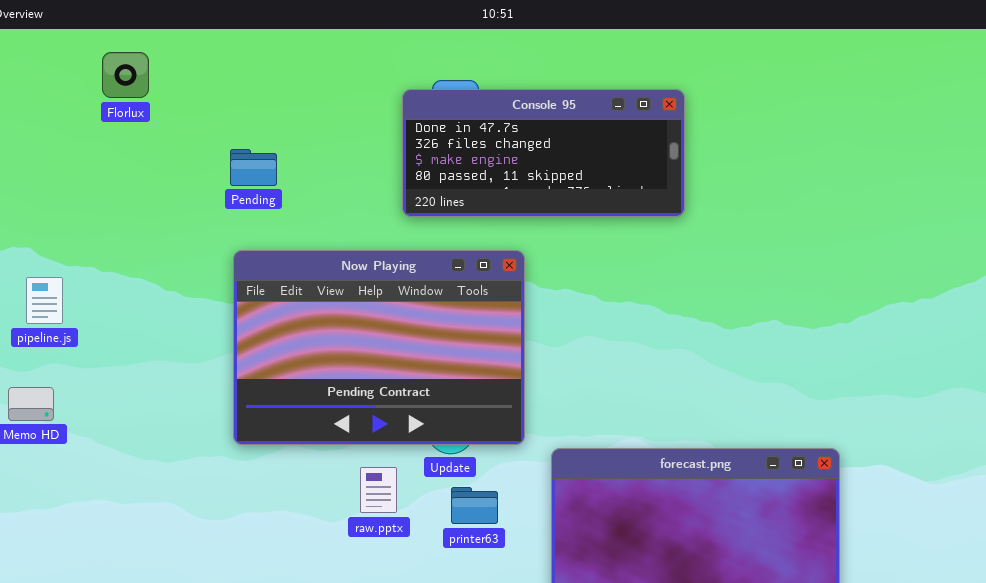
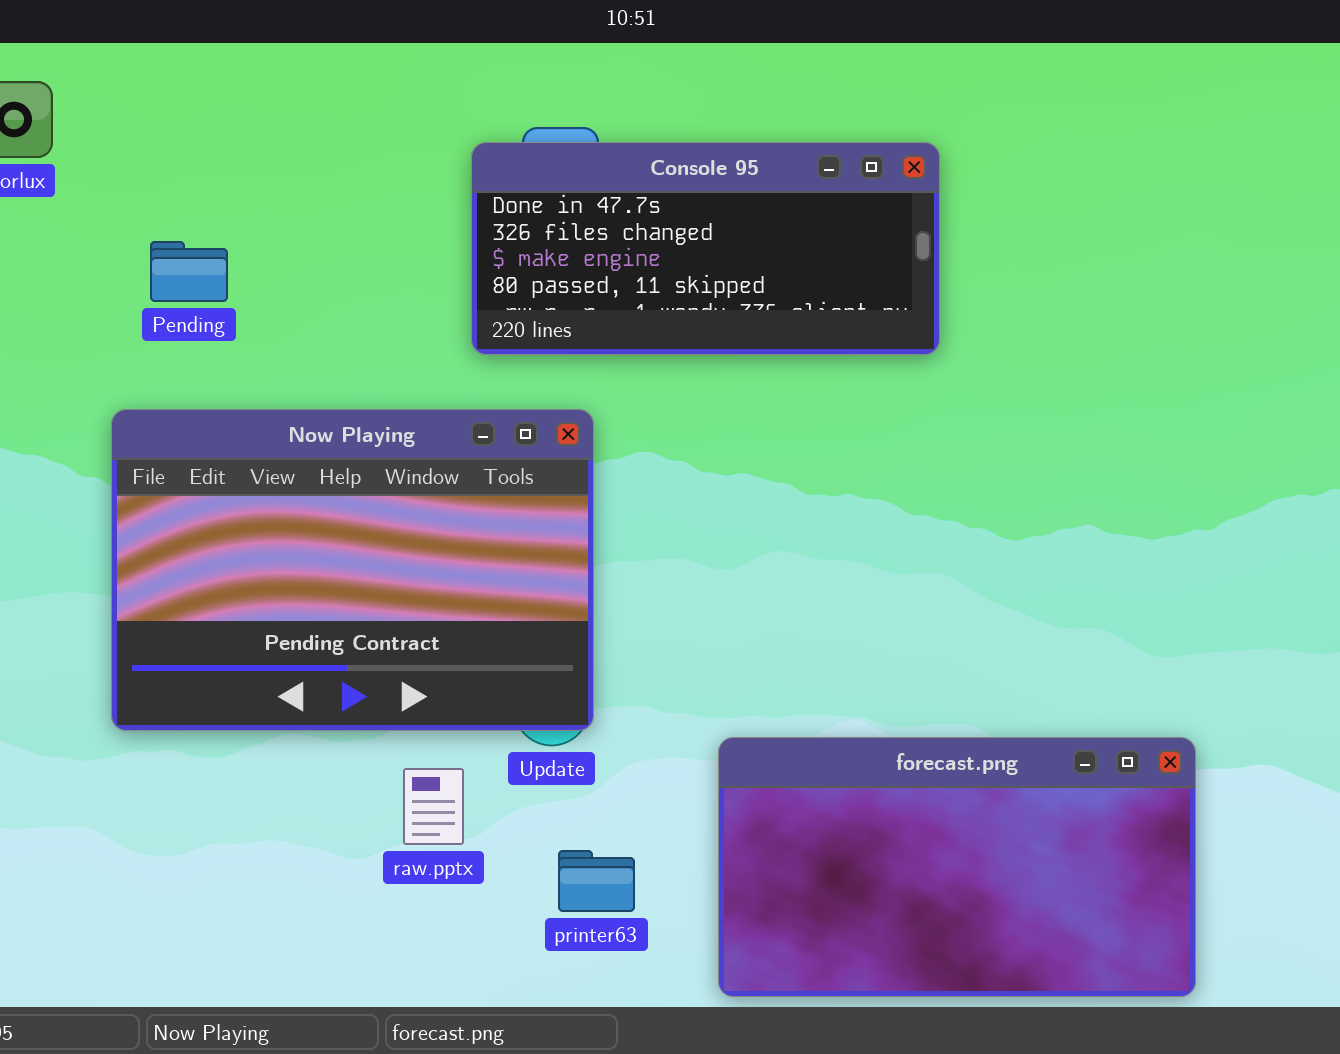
Pending: [230,149,277,186] -> [150,241,228,302], moved
Now Playing: [233,250,525,445] -> [111,409,594,731], moved
printer63: [451,487,498,524] -> [558,850,635,912], moved

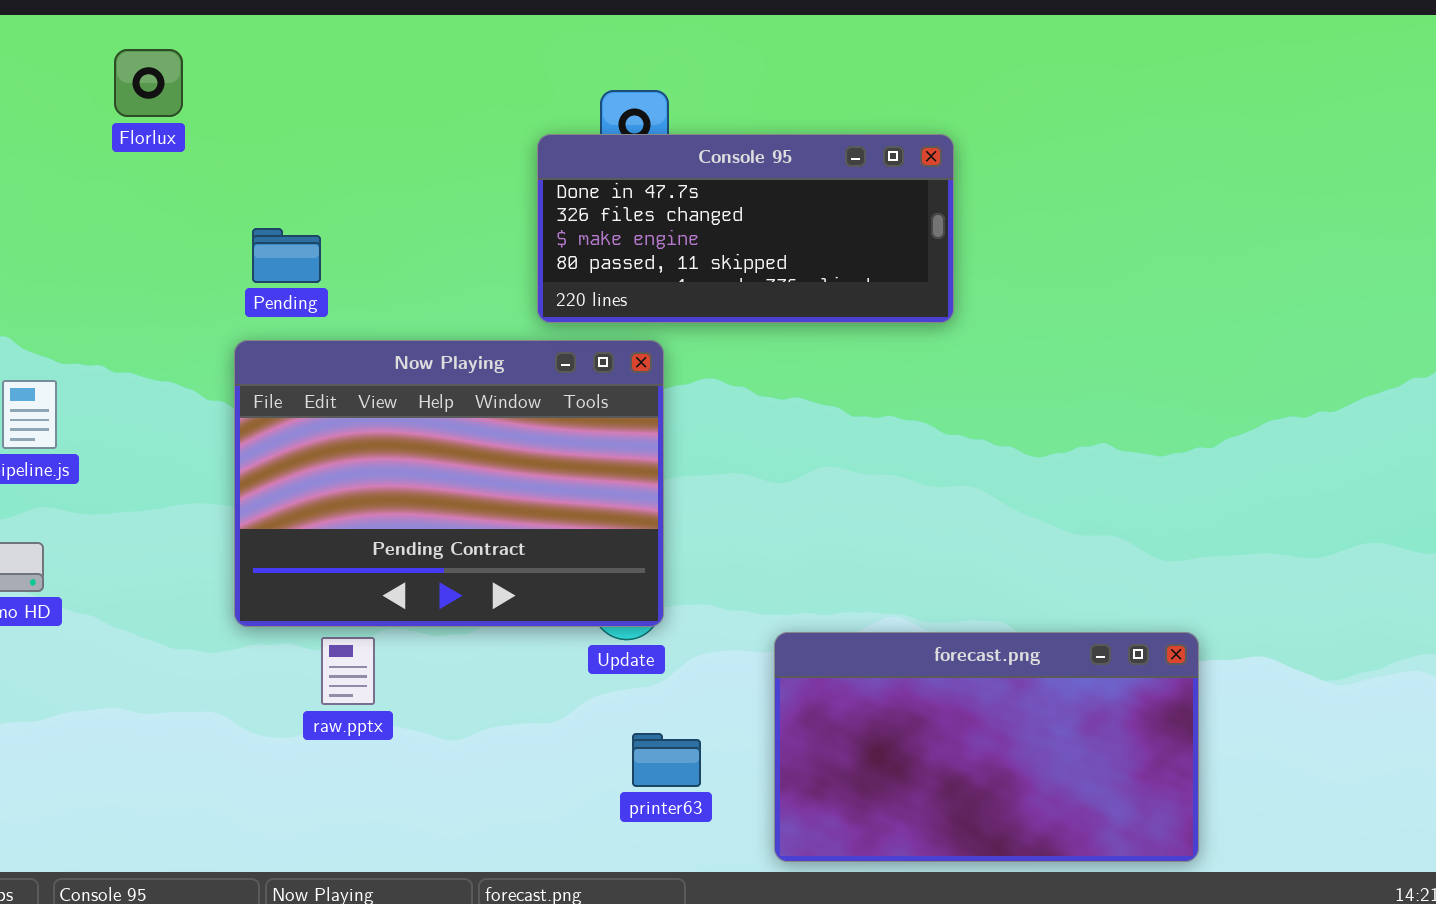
Console 95: [471,142,940,355] -> [537,134,954,323], moved
Pending: [150,241,228,302] -> [252,228,321,283], moved
raw.pptx: [403,768,464,845] -> [321,637,375,705], moved

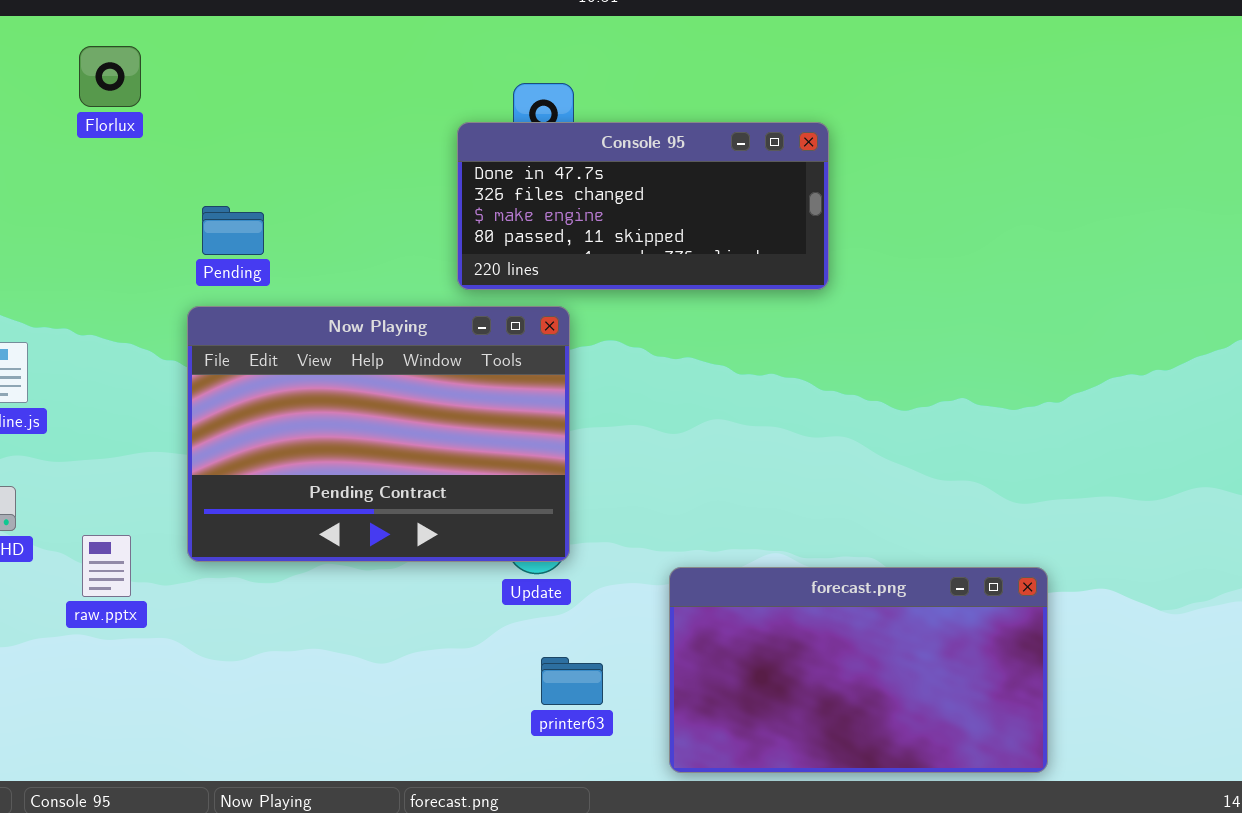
raw.pptx: [321,637,375,705] -> [82,535,131,597], moved

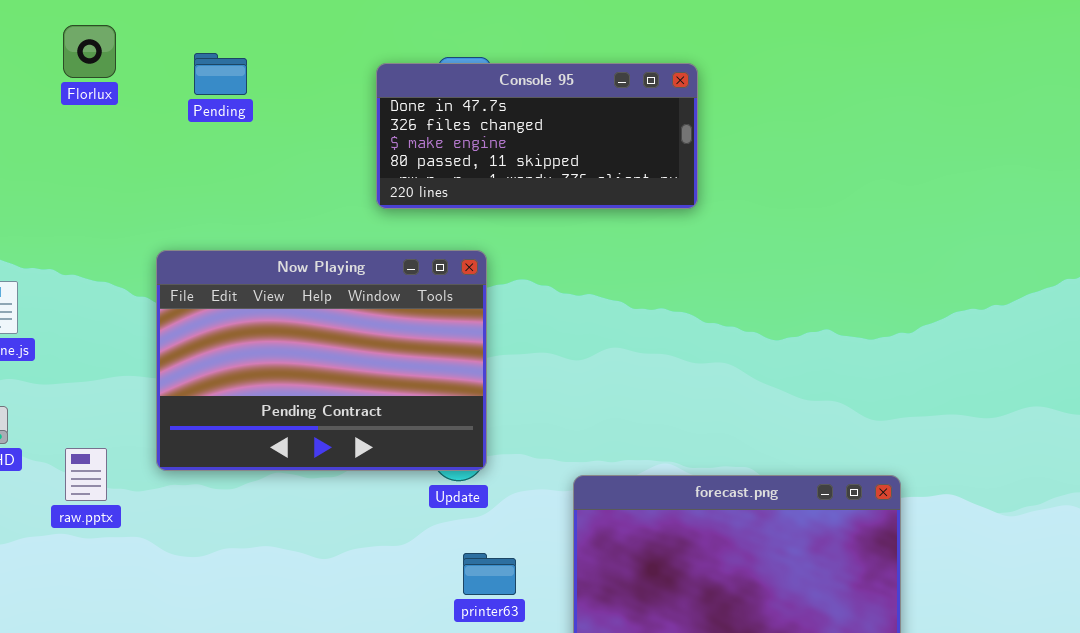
Console 95: [457,122,829,290] -> [376,63,698,209], moved
Pending: [202,206,264,255] -> [194,53,247,95], moved

